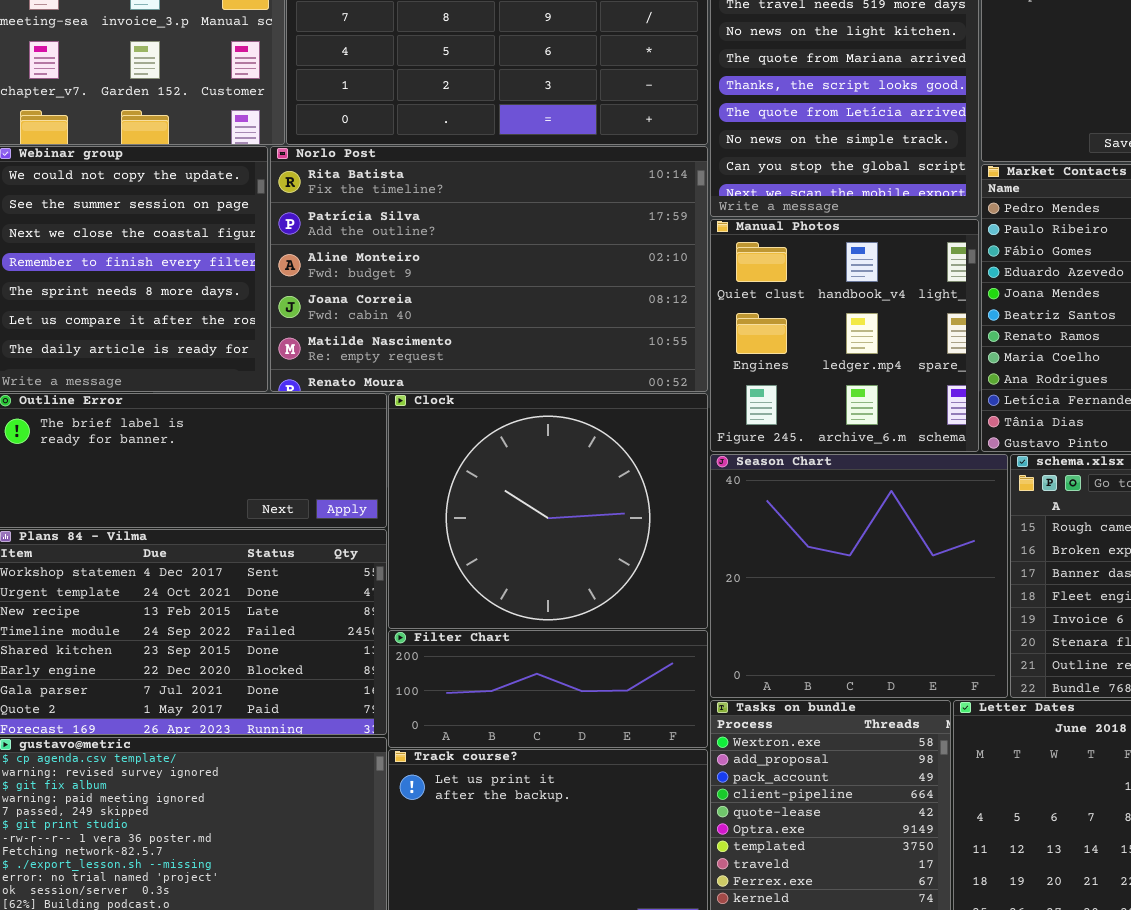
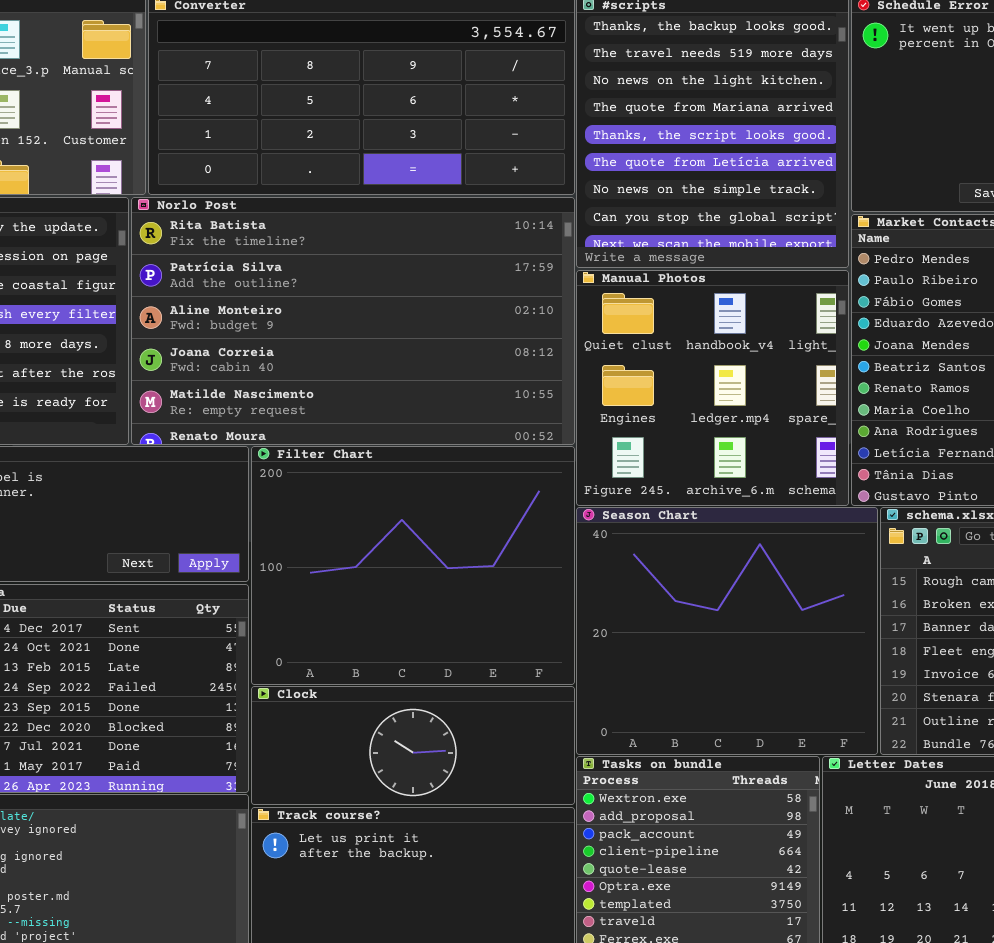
Clock: [388,393,708,629] -> [251,686,575,805], moved, resized
Filter Chart: [388,630,708,748] -> [251,446,575,685], moved, resized

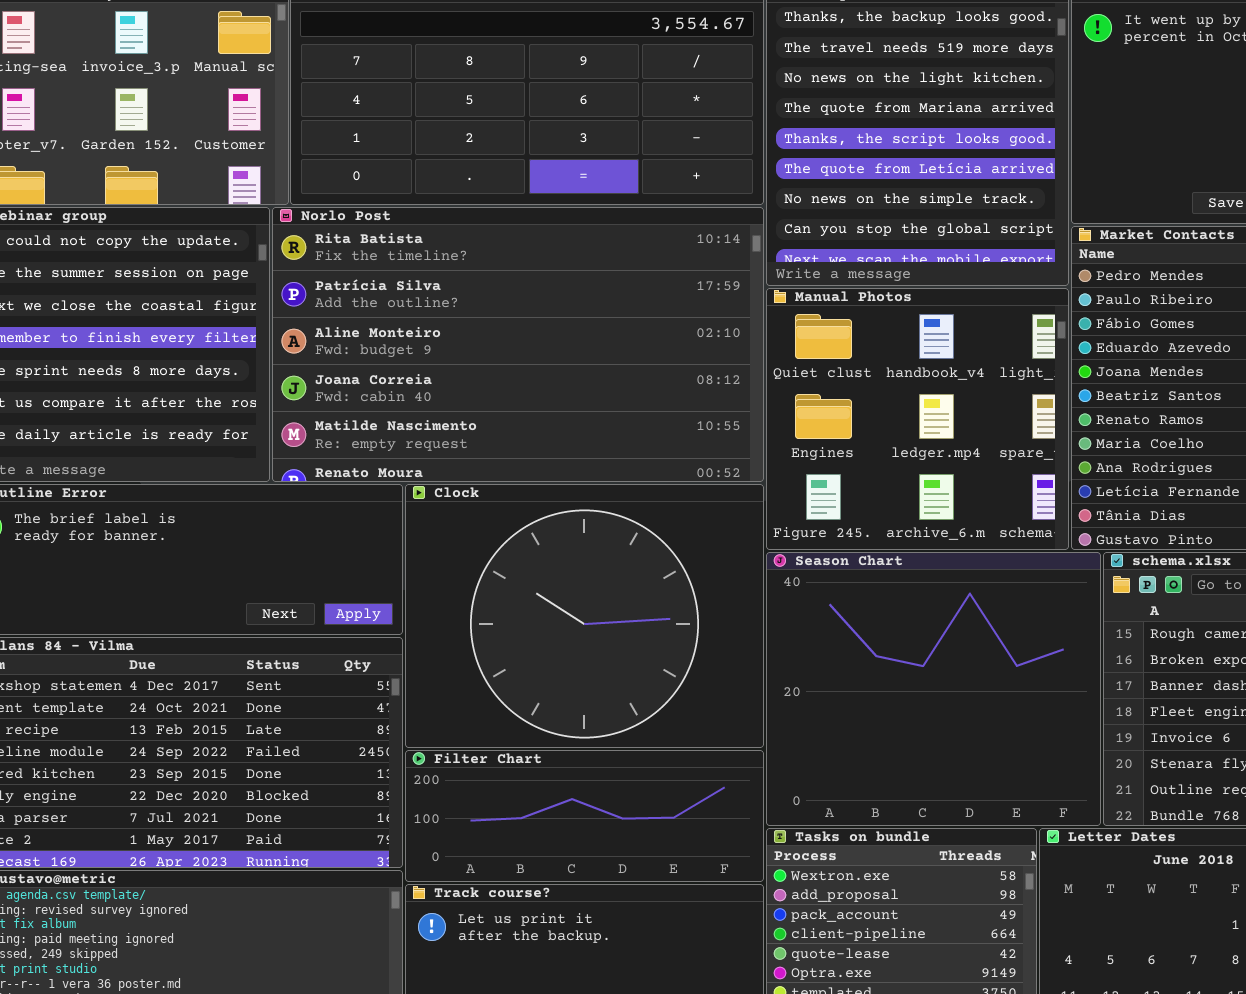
Filter Chart: [251,446,575,685] -> [405,750,764,882], moved, resized
Clock: [251,686,575,805] -> [405,484,764,748], moved, resized

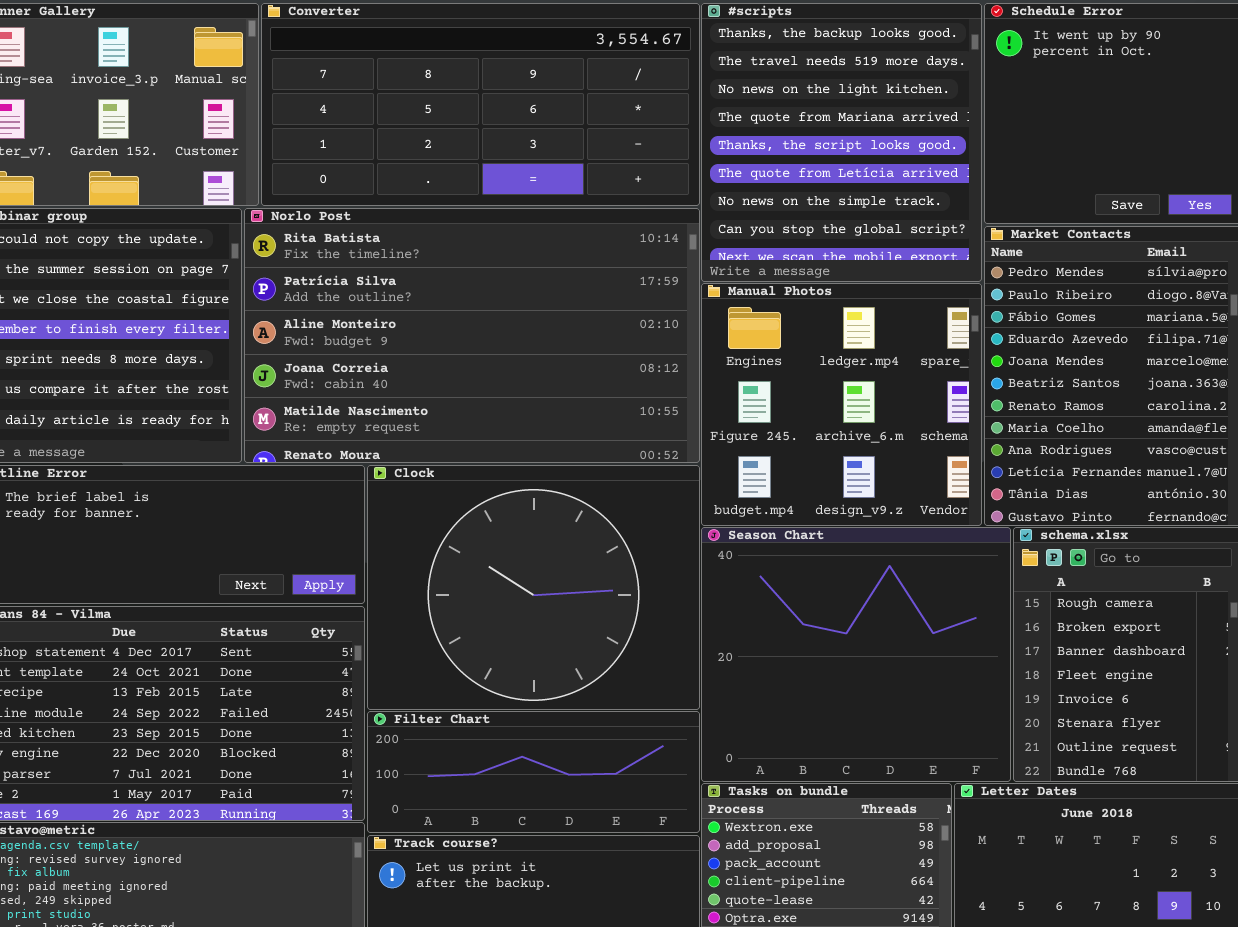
Manual Photos: [766,288,1069,550] -> [701,283,982,526], scrolled down 1 row

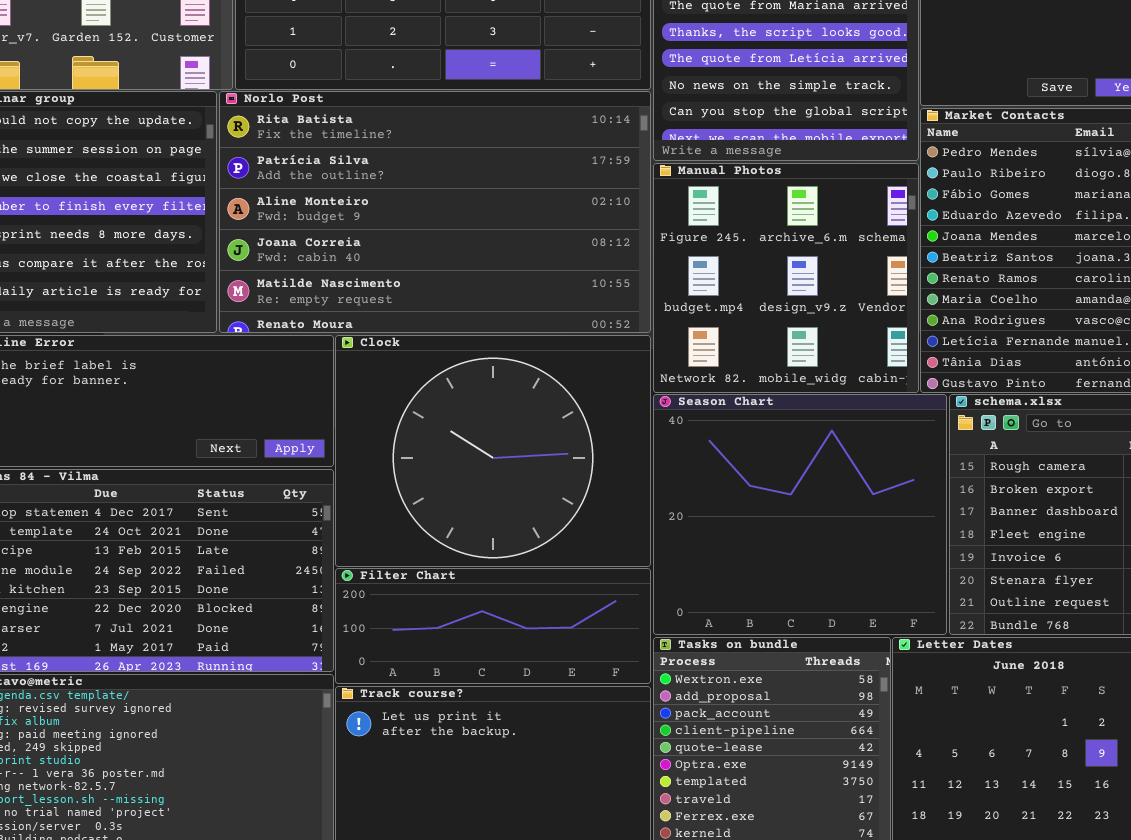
Manual Photos: [701,283,982,526] -> [653,163,919,393], scrolled down 1 row

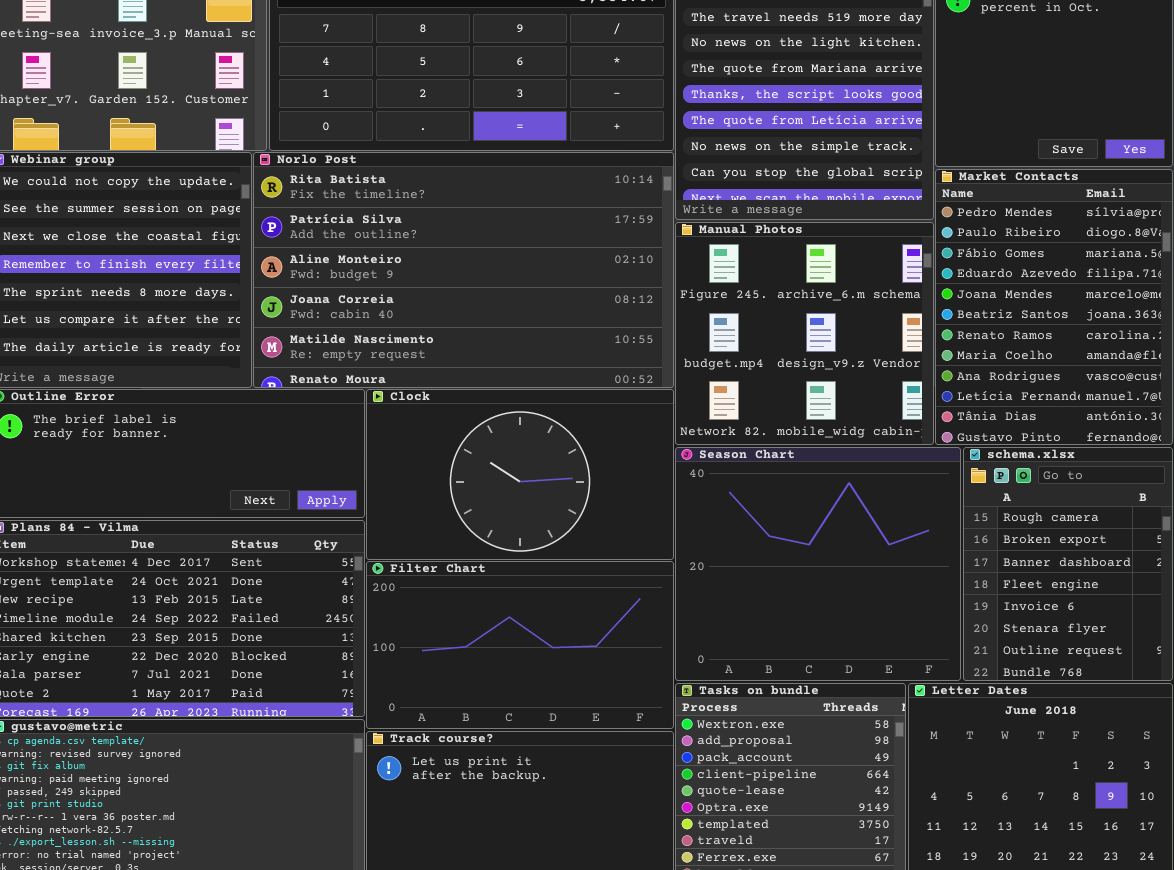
Clock: [335,335,651,567] -> [366,389,674,560], resized
Filter Chart: [335,568,651,684] -> [366,561,674,729], resized

